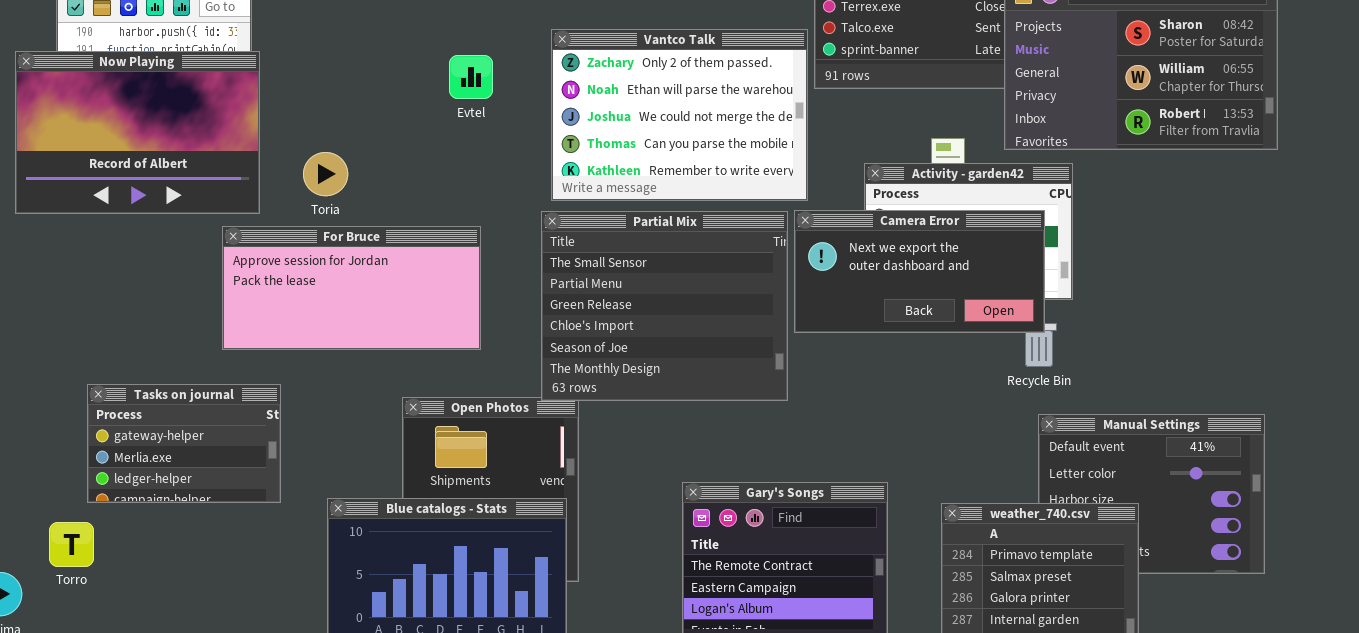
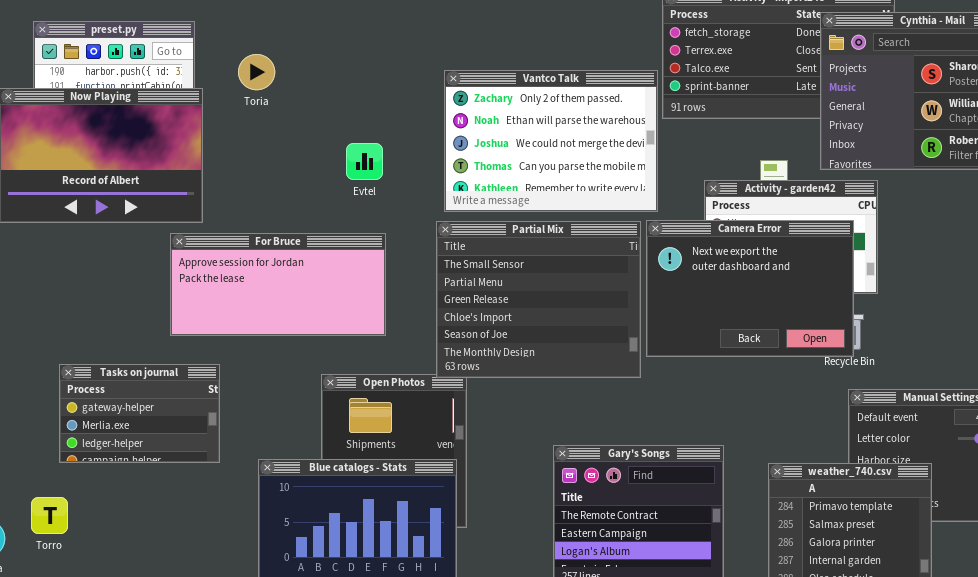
Evtel: [449,55,493,99] -> [346,143,383,180], moved
Toria: [303,152,348,196] -> [238,54,275,90], moved
Camera Error: [794,210,1045,333] -> [646,220,854,357], resized
Torro: [49,522,94,567] -> [31,497,68,534], moved

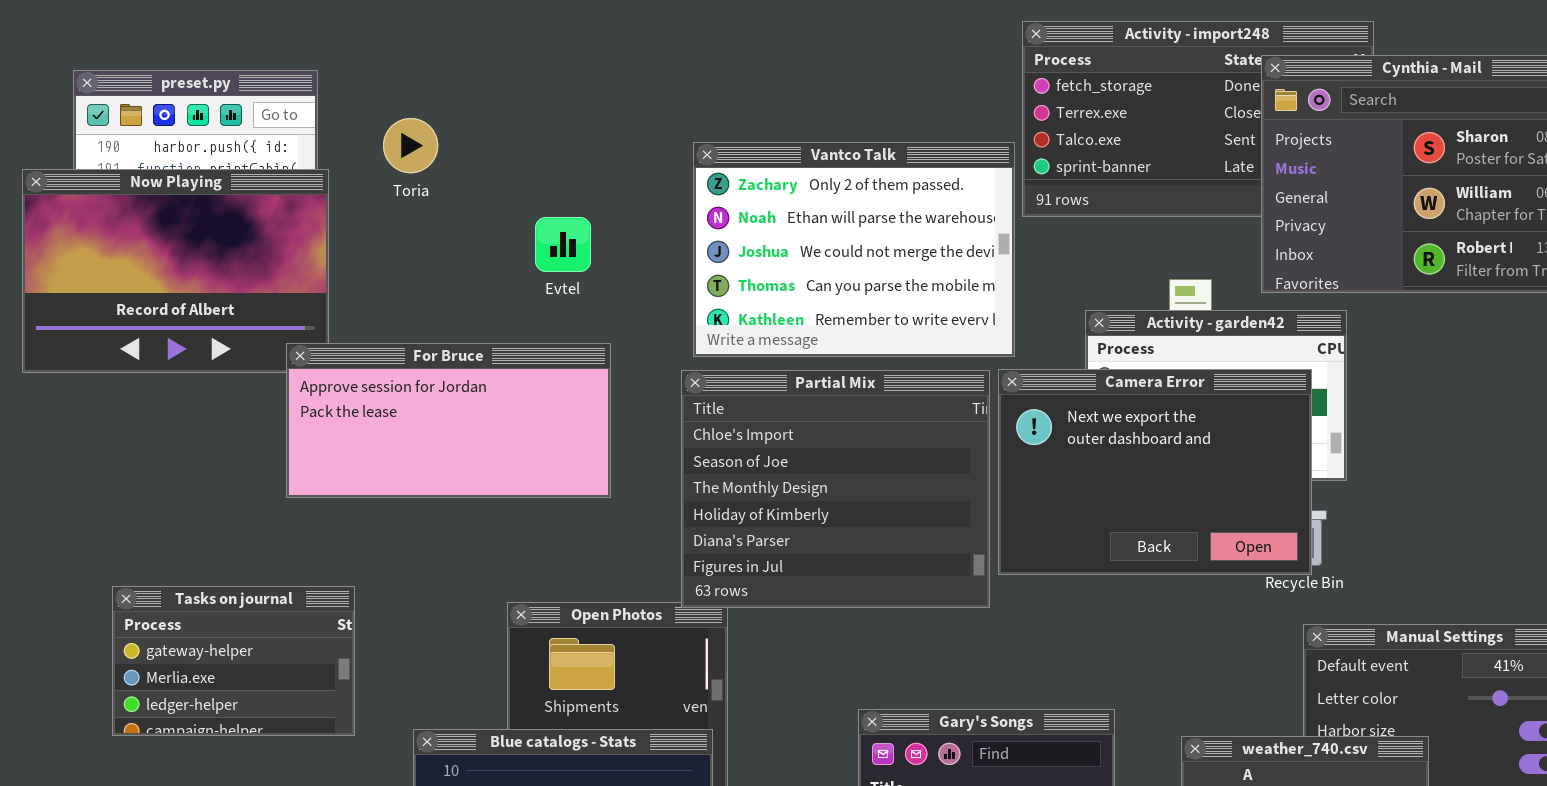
Evtel: [346,143,383,180] -> [535,217,591,272], moved
Partial Mix: [436,221,641,378] -> [681,370,990,608], scrolled down 3 rows
For Bruce: [170,233,386,336] -> [286,343,611,498], moved

